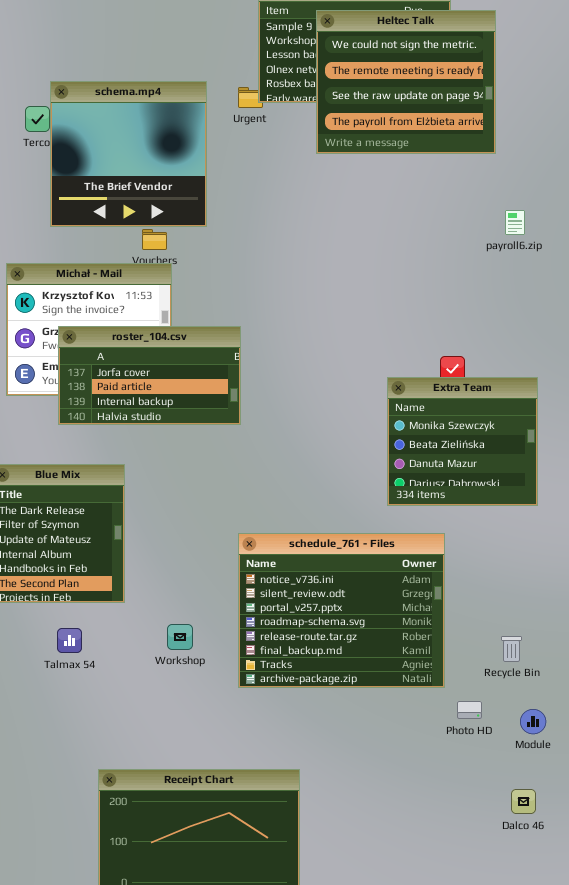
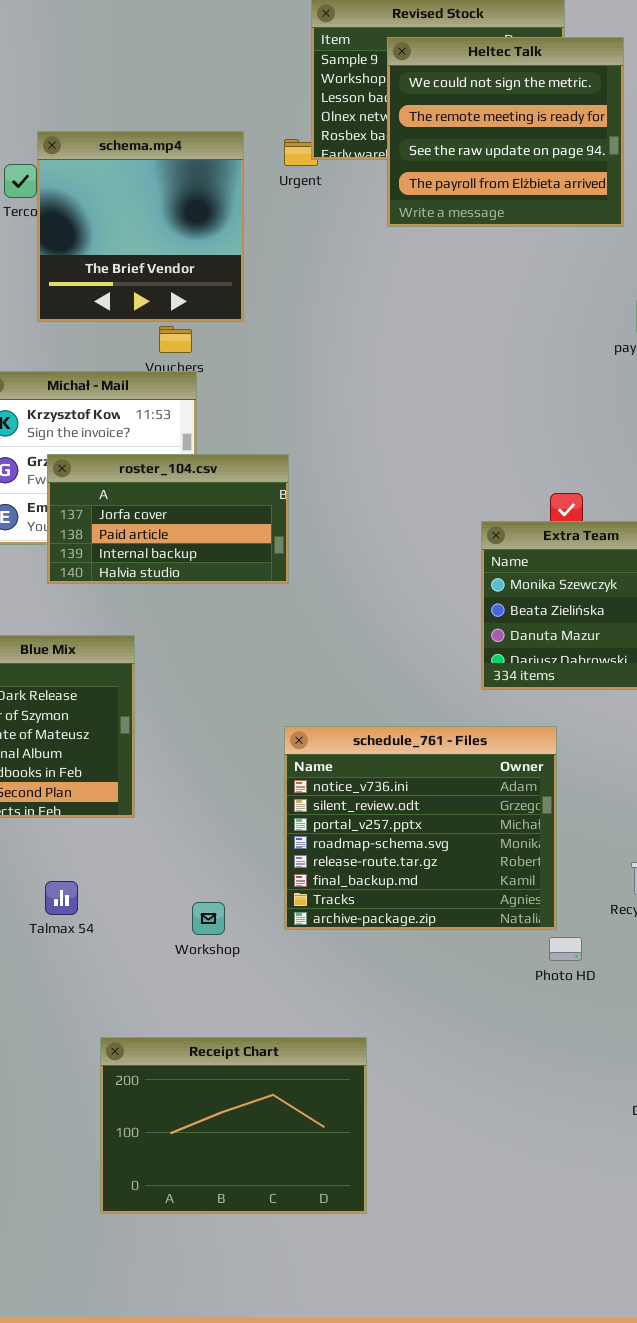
Workshop: [167,624,193,650] -> [192,902,225,935], moved
Talmax 54: [57,628,82,653] -> [45,881,78,915], moved
Photo HD: [457,701,482,719] -> [549,937,582,961], moved

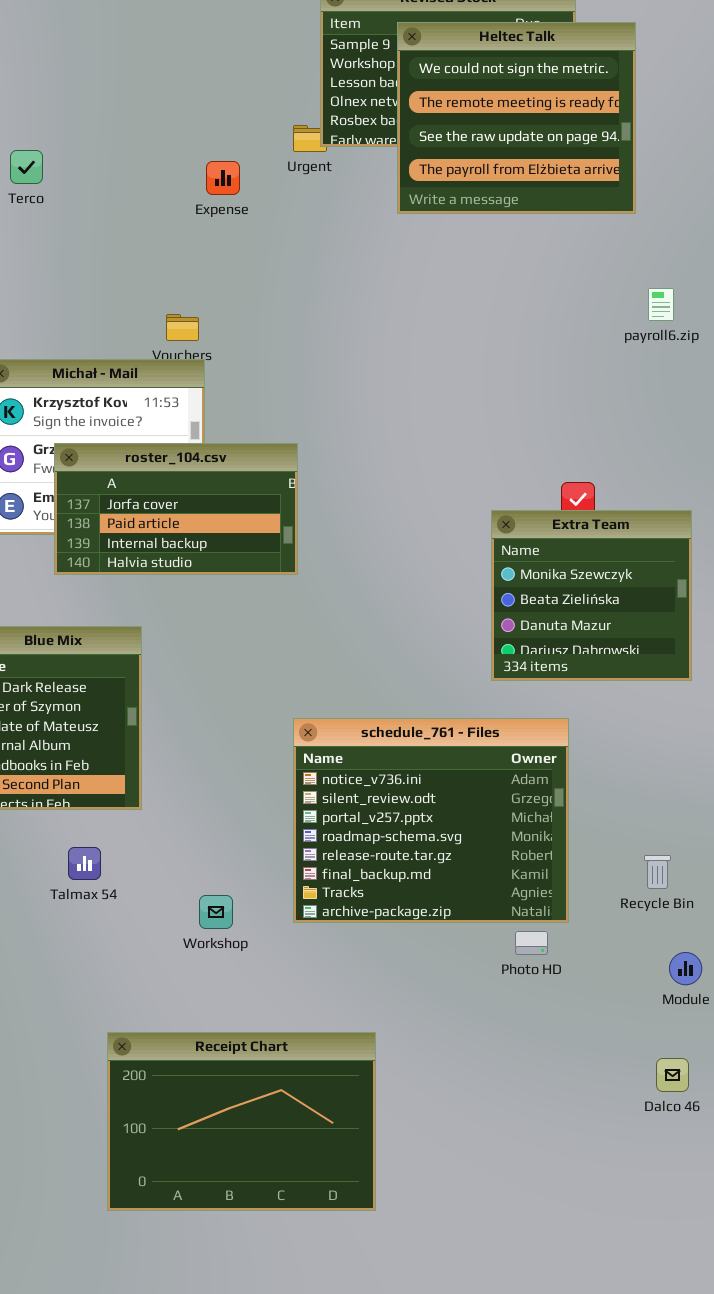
schema.mp4: [37,131,244,322] -> none, closed
Talmax 54: [45,881,78,915] -> [68,847,101,880], moved
Photo HD: [549,937,582,961] -> [515,931,548,955], moved

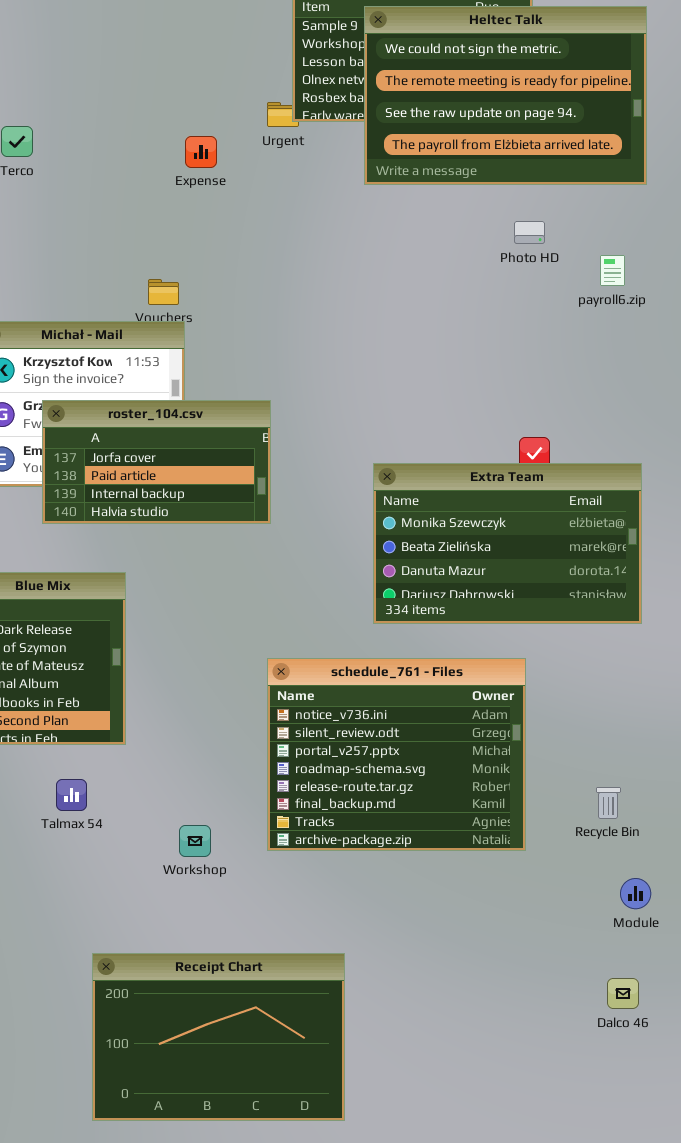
Heltec Talk: [397,22,636,214] -> [364,6,647,185], resized
Extra Team: [491,510,692,681] -> [373,463,642,624], resized
Photo HD: [515,931,548,955] -> [514,221,545,244], moved

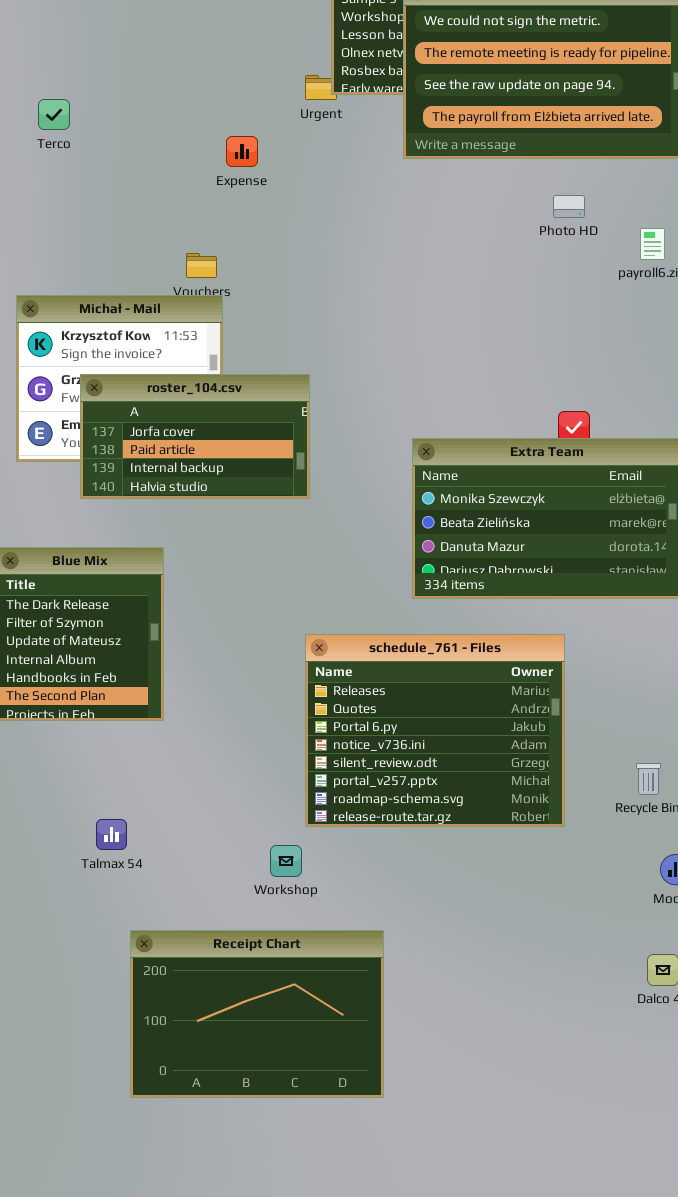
Expense: [185,136,217,168] -> [226,136,258,167], moved
schedule_761 - Files: [267,658,526,851] -> [305,634,565,827], scrolled up 3 rows
Talmax 54: [56,779,87,811] -> [96,819,127,850], moved
Workshop: [179,825,211,857] -> [270,845,302,877], moved

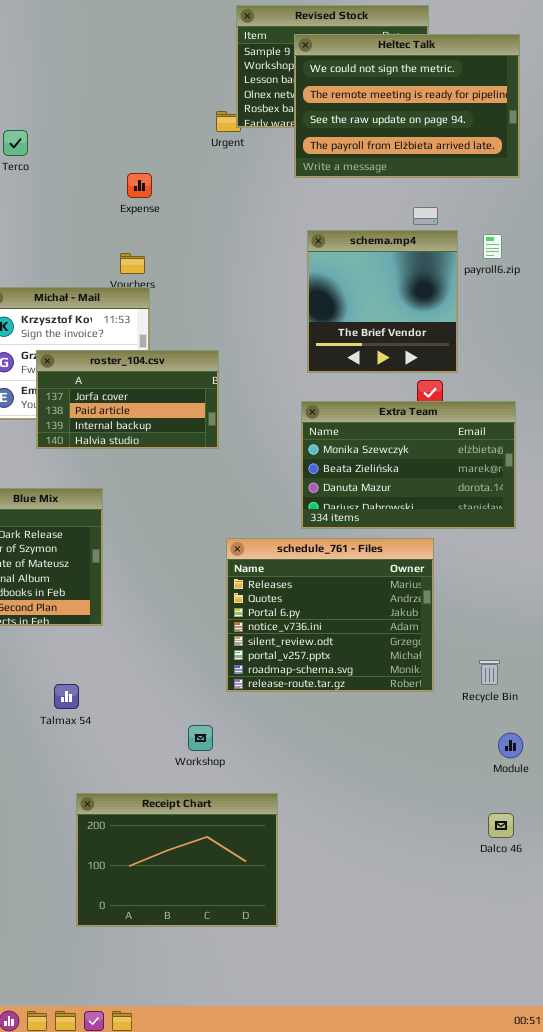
Expense: [226,136,258,167] -> [127,173,152,198], moved
schema.mp4: none -> [307,230,458,373], opened
schedule_761 - Files: [305,634,565,827] -> [226,538,434,692], moved
Talmax 54: [96,819,127,850] -> [54,684,79,709], moved

